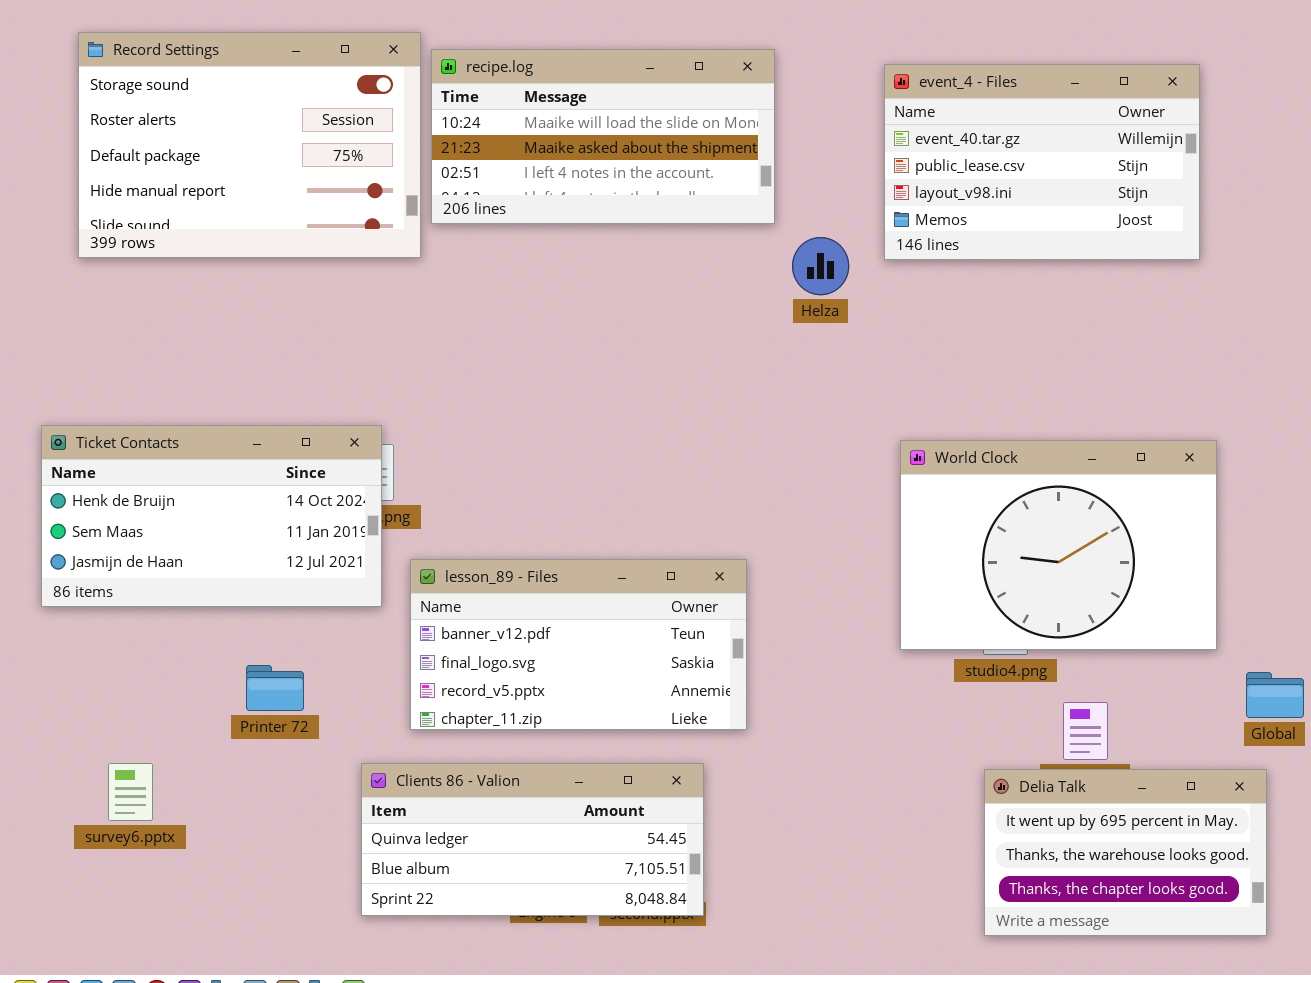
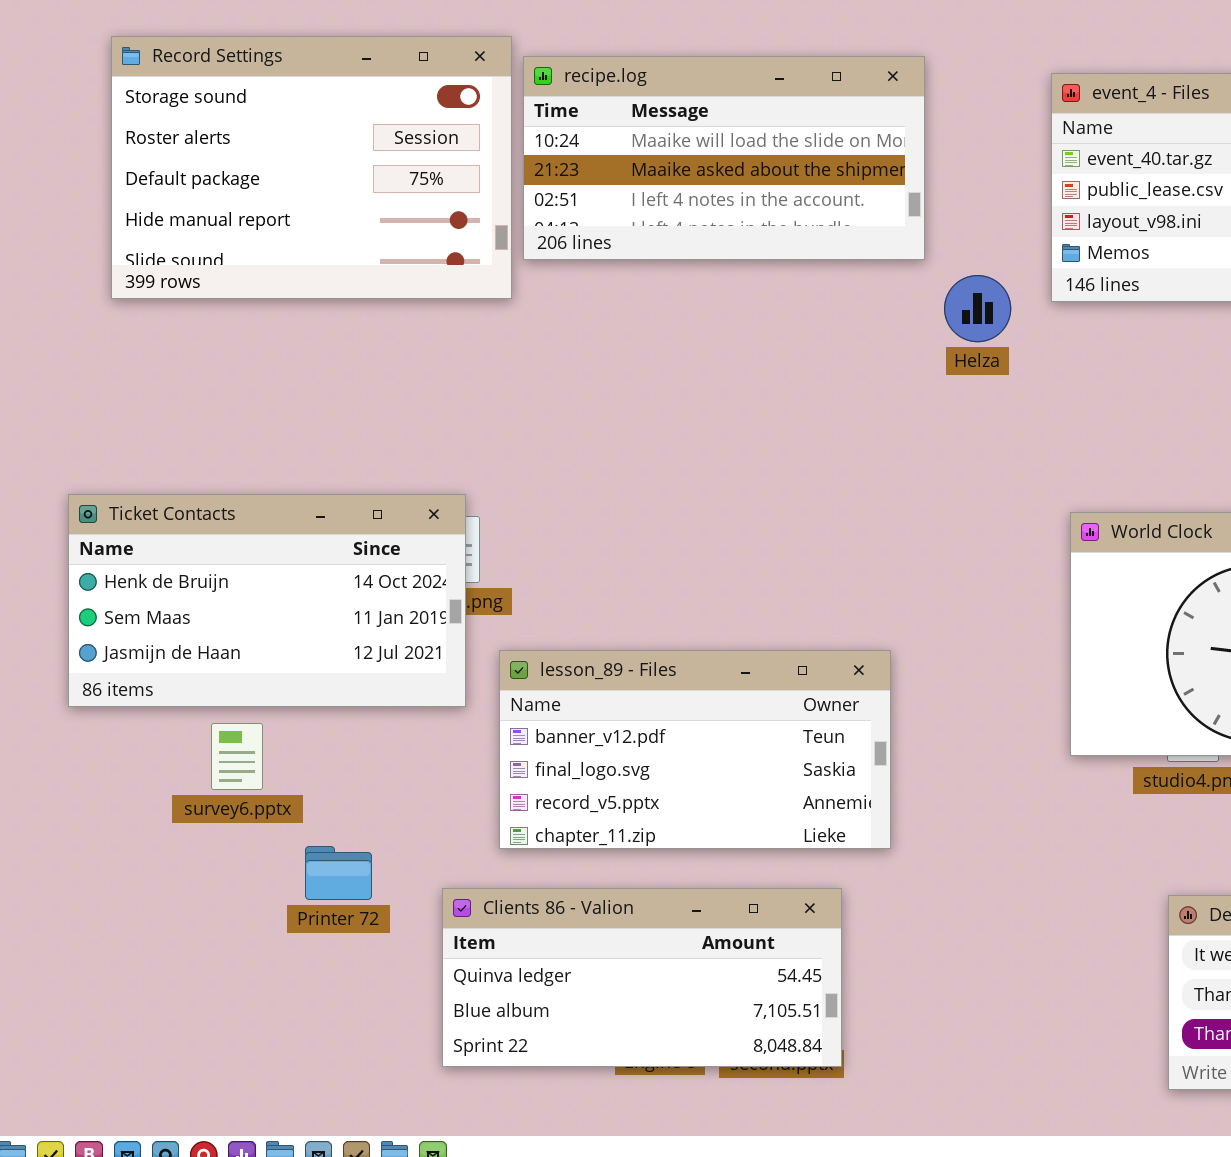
Printer 72: [246,665,304,711] -> [305,846,372,900], moved
survey6.pptx: [108,763,153,821] -> [211,723,263,790], moved

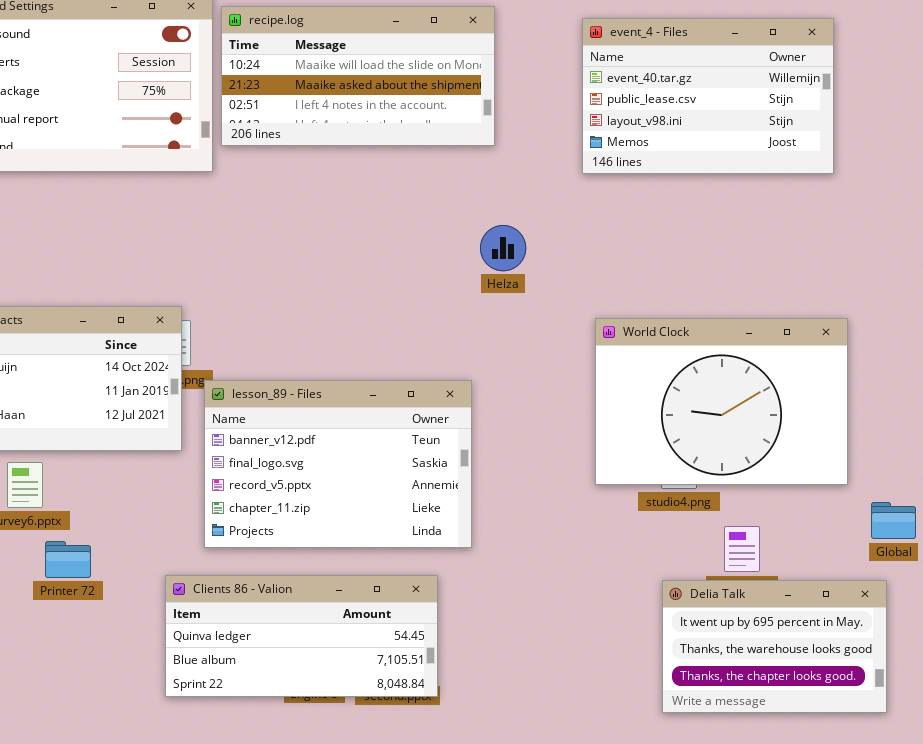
Helza: [944,275,1011,342] -> [480,225,526,271], moved
lesson_89 - Files: [499,650,891,849] -> [204,380,472,548], resized
Printer 72: [305,846,372,900] -> [45,541,91,578], moved

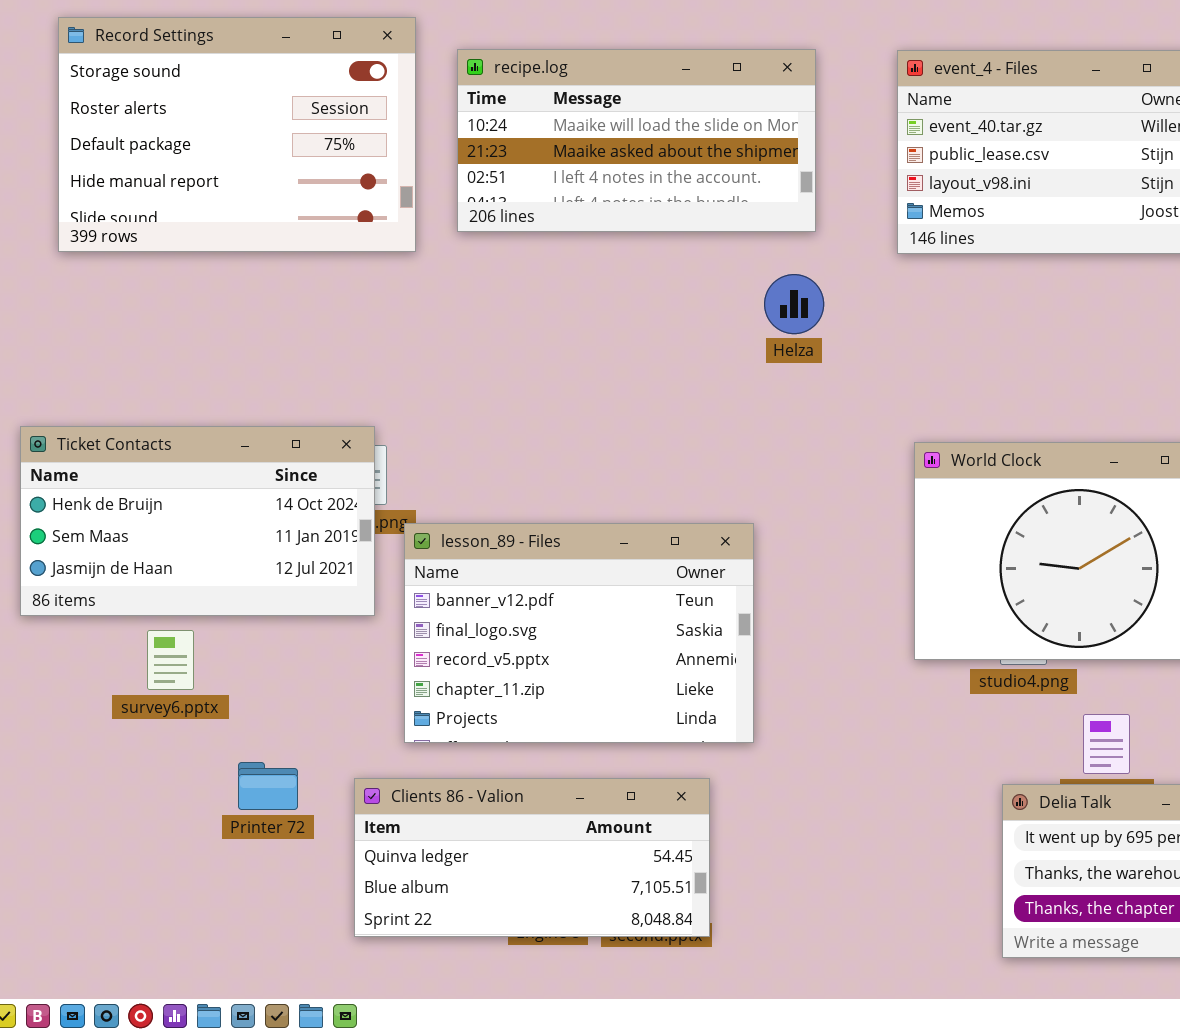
recipe.log: [221,6,495,146] -> [457,49,816,232], moved
Helza: [480,225,526,271] -> [764,274,824,334], moved
Printer 72: [45,541,91,578] -> [238,762,298,810], moved

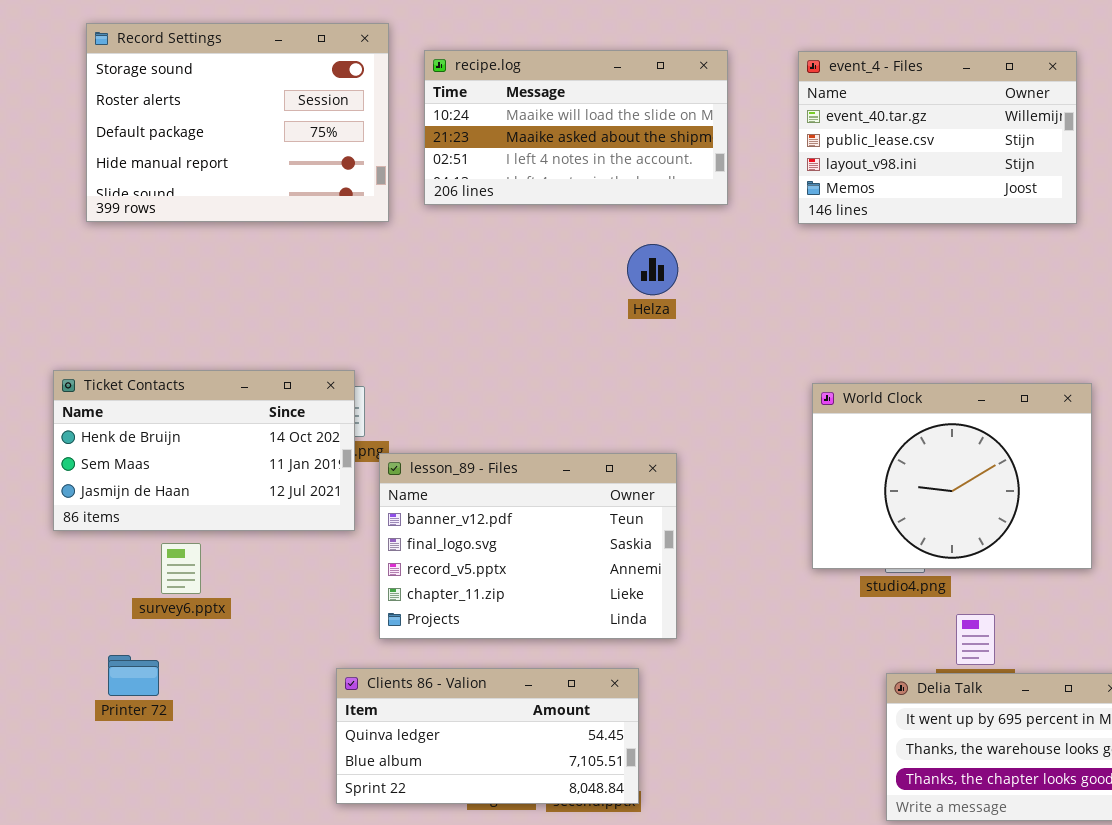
Helza: [764,274,824,334] -> [627,244,678,295], moved
Printer 72: [238,762,298,810] -> [108,655,159,696], moved

